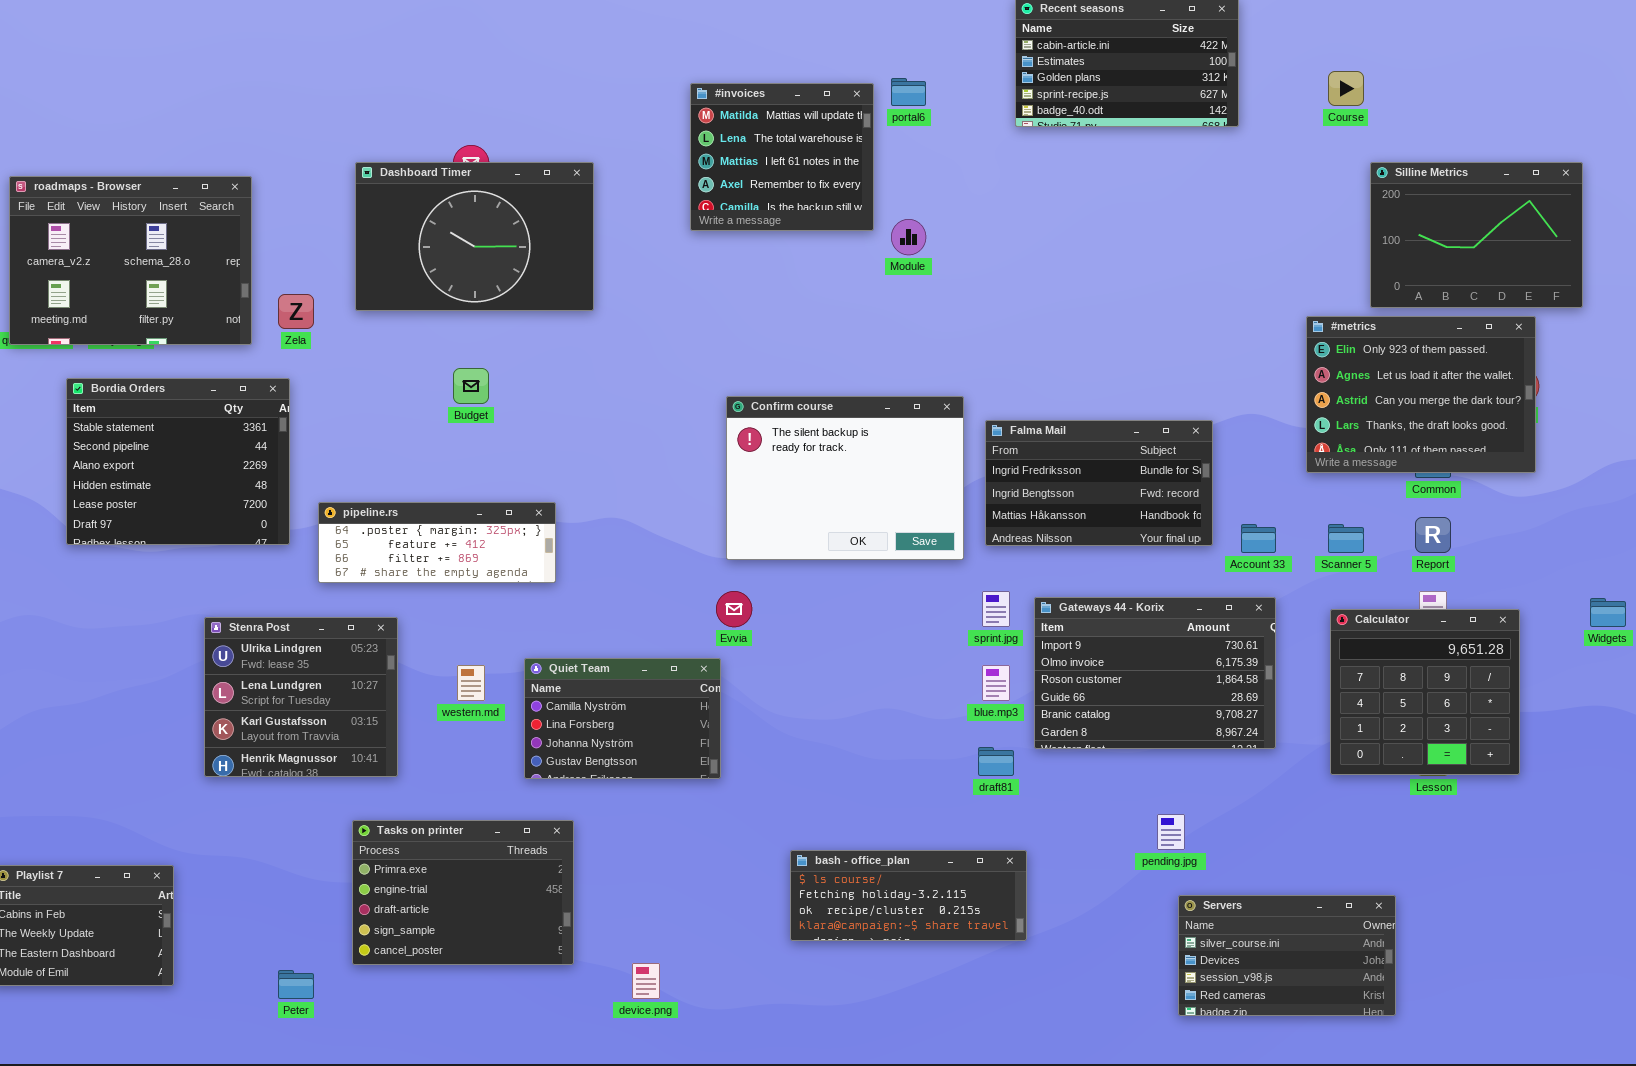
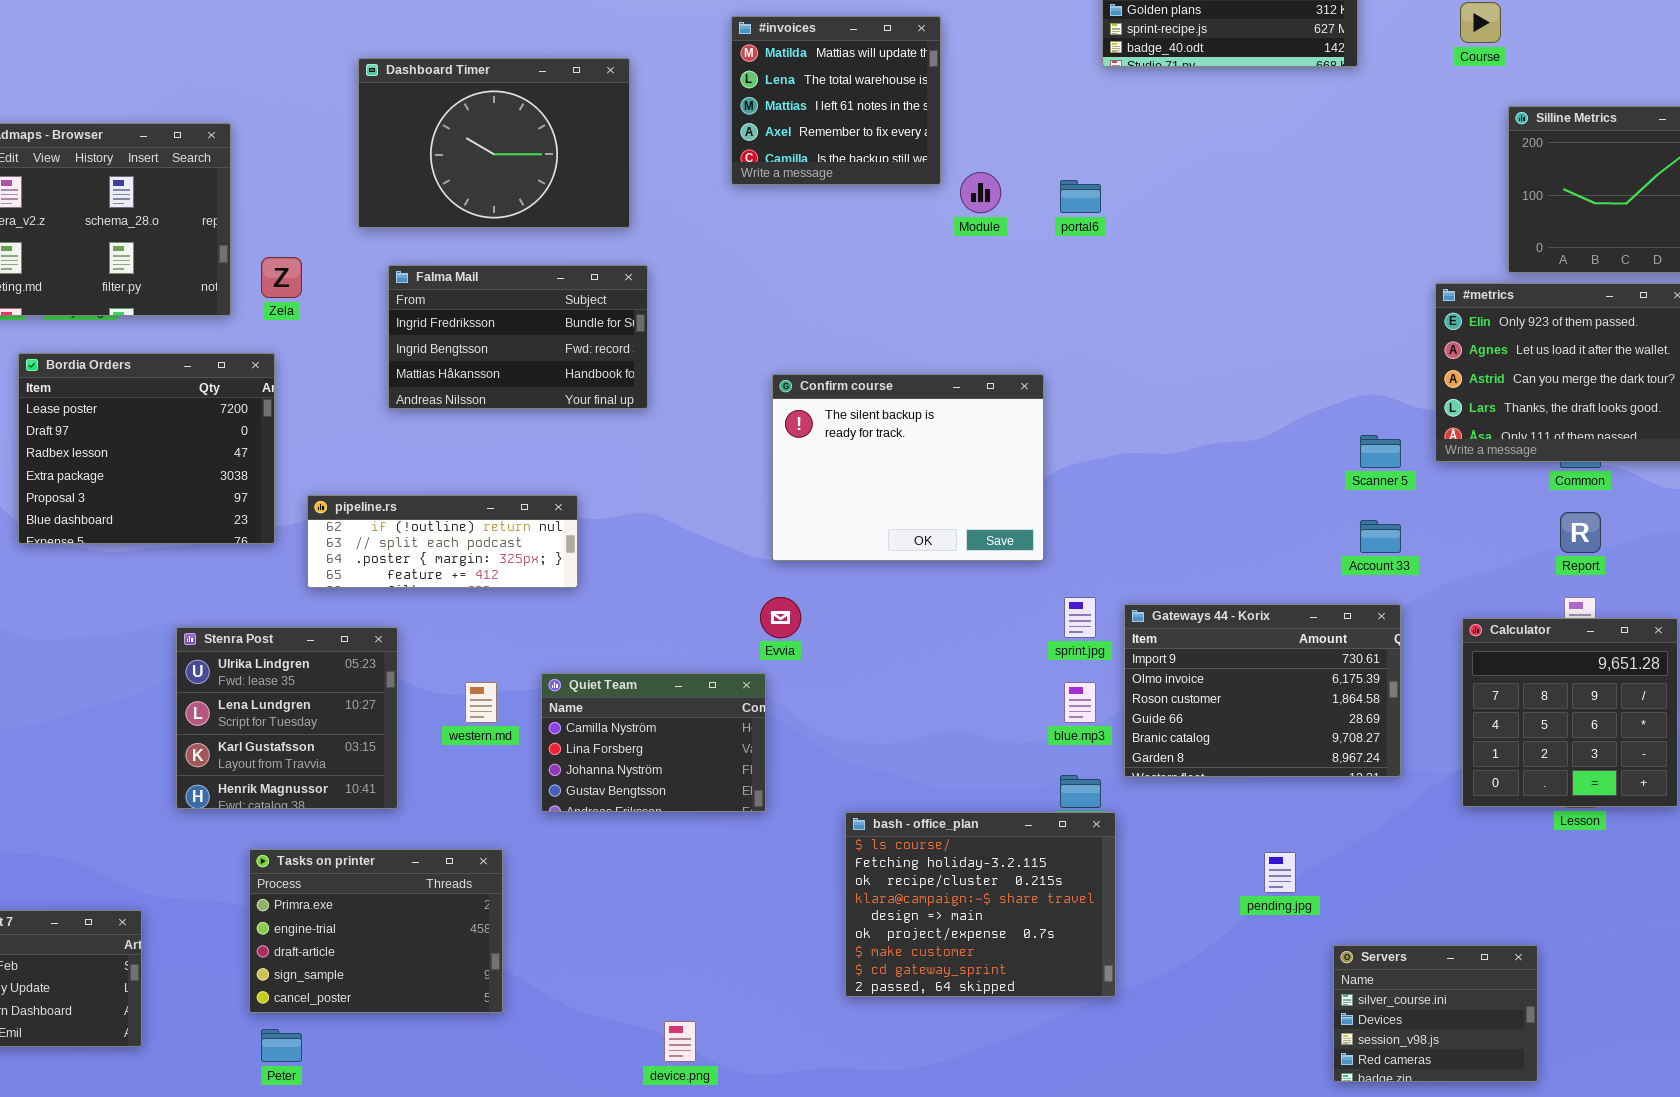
portal6: [891,78,926,106] -> [1060,180,1101,213], moved
Dashboard Timer: [355,162,594,311] -> [358,58,630,228], moved
Bordia Orders: [66,378,290,545] -> [18,353,275,544], scrolled down 4 rows
Falma Mail: [985,420,1213,546] -> [388,265,648,409], moved
pipeline.rs: [318,502,556,583] -> [307,495,578,588], scrolled up 2 rows
Scanner 5: [1328,524,1364,553] -> [1360,435,1401,468], moved
Tasks on printer: [352,820,574,965] -> [249,849,503,1013], moved
bash - office_plan: [790,850,1027,941] -> [845,812,1116,997], resized
Servers: [1178,895,1396,1016] -> [1333,945,1538,1082], resized

